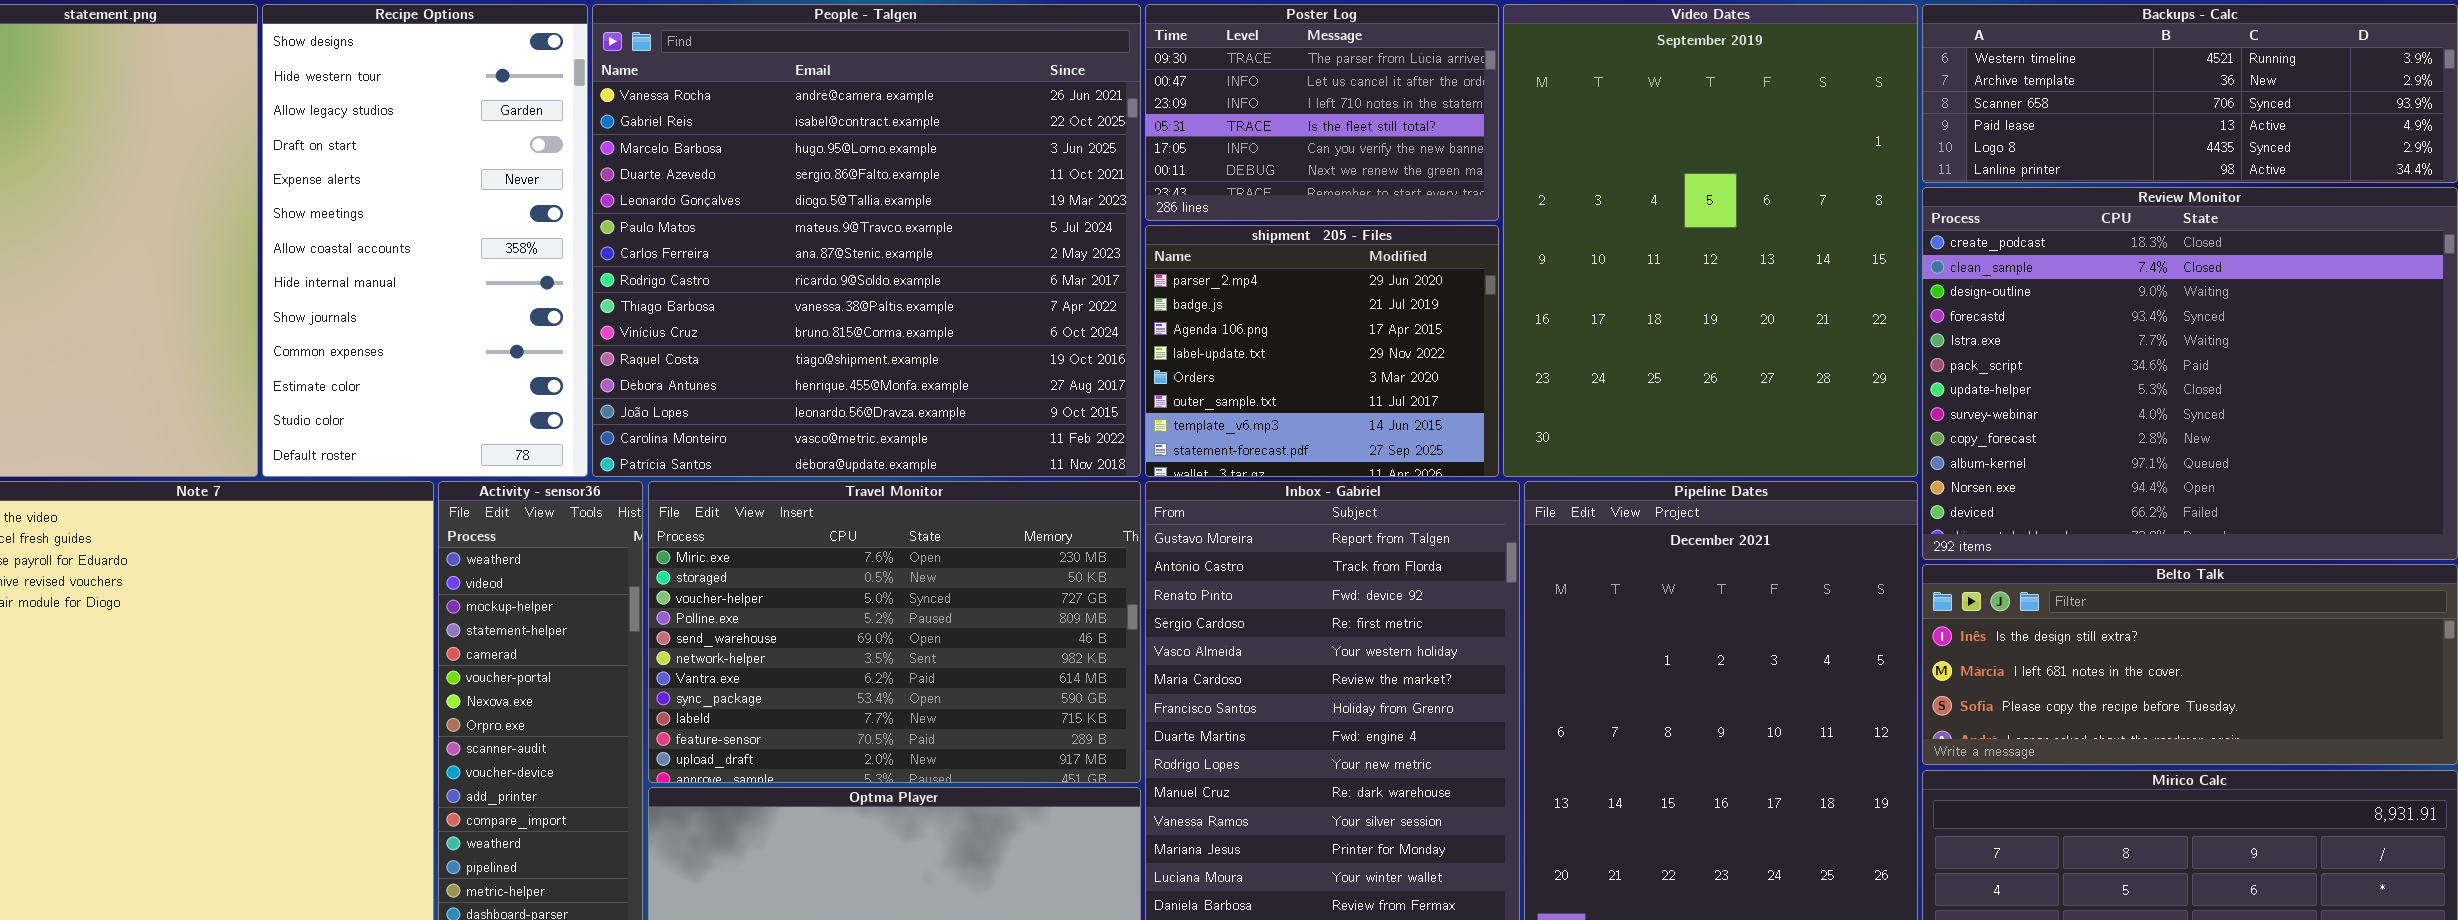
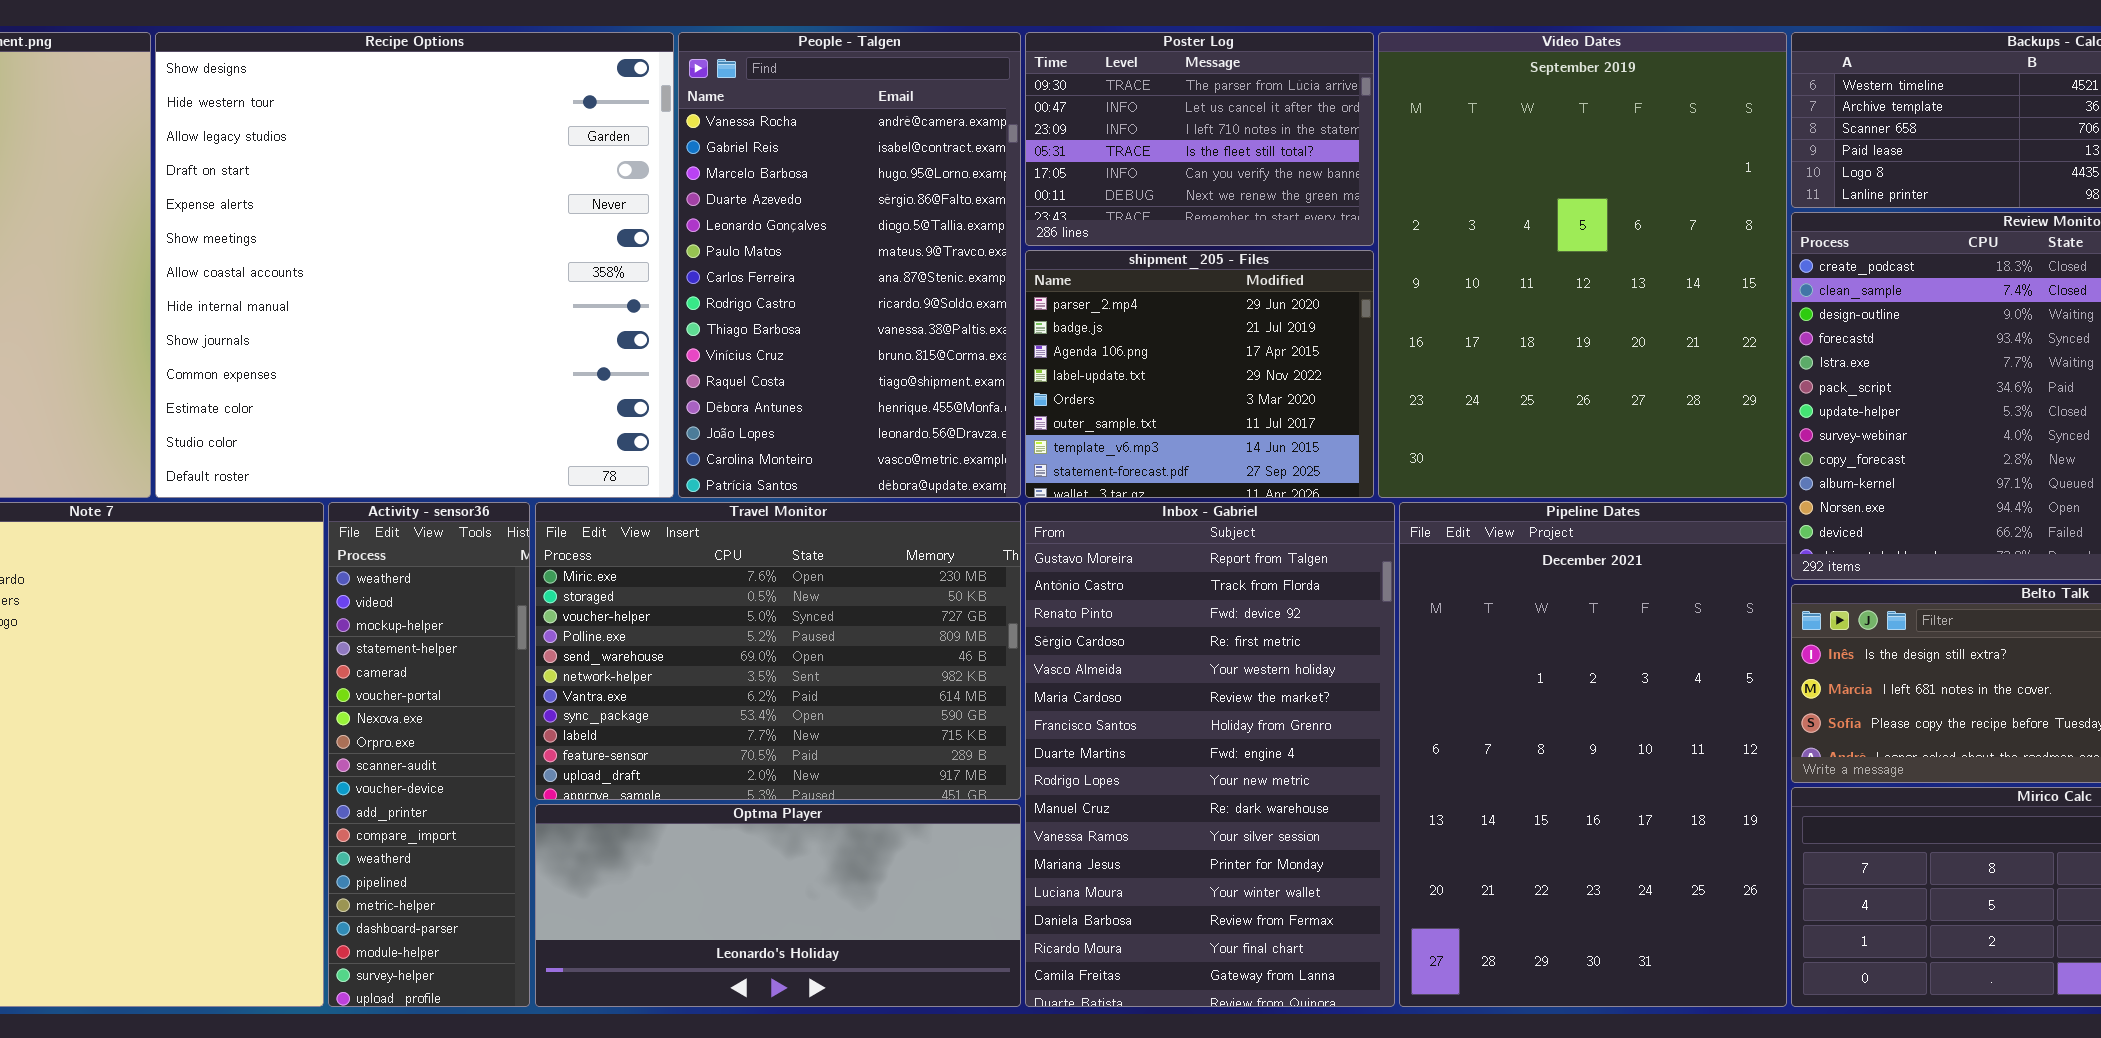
Recipe Options: [262,4,588,477] -> [155,32,674,498], resized
People - Talgen: [592,4,1141,477] -> [678,32,1021,498], resized

